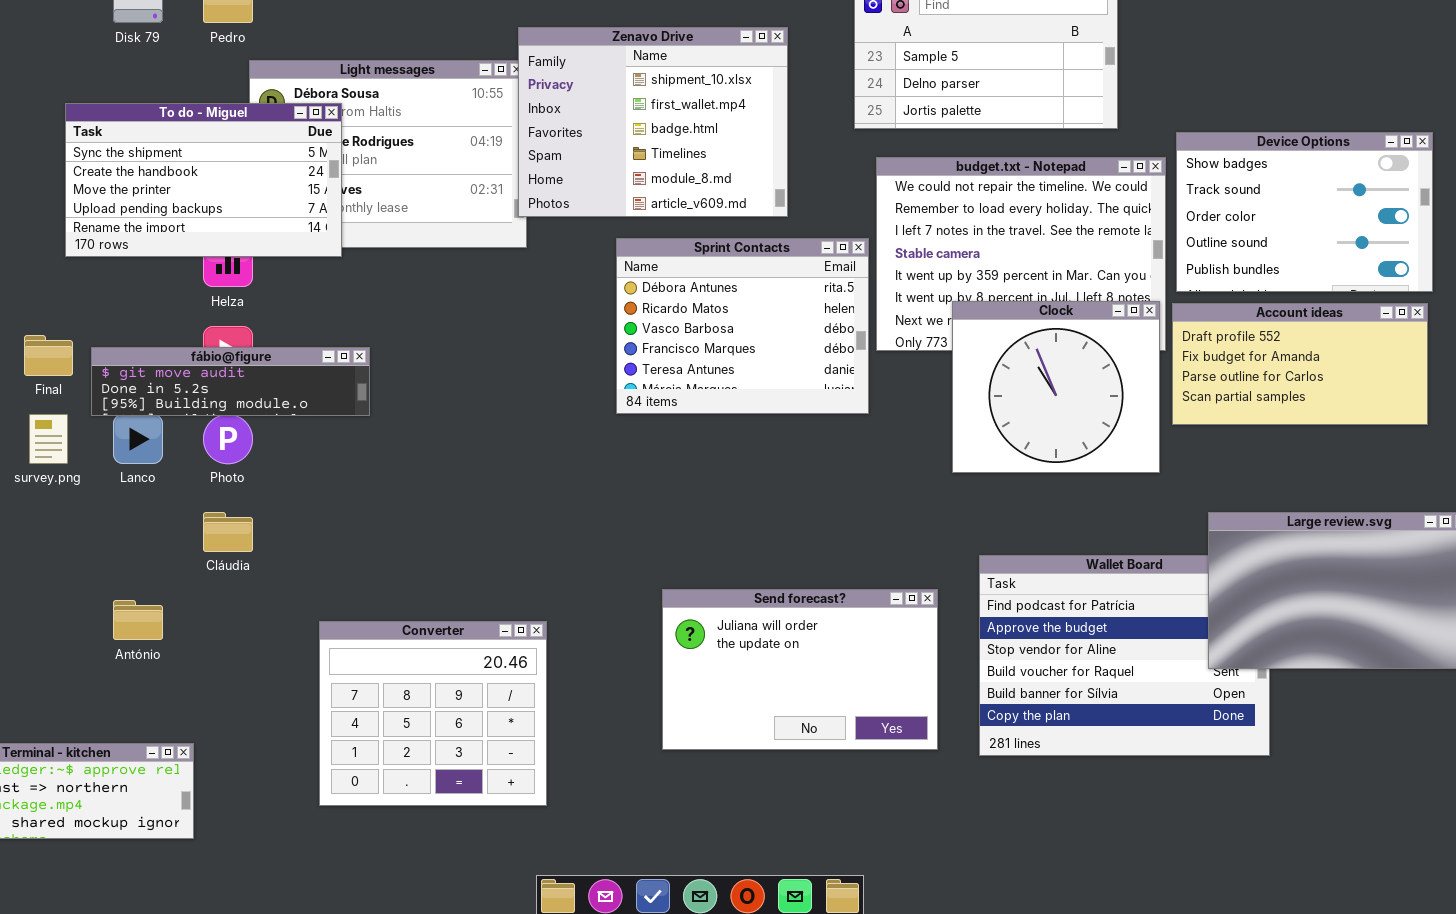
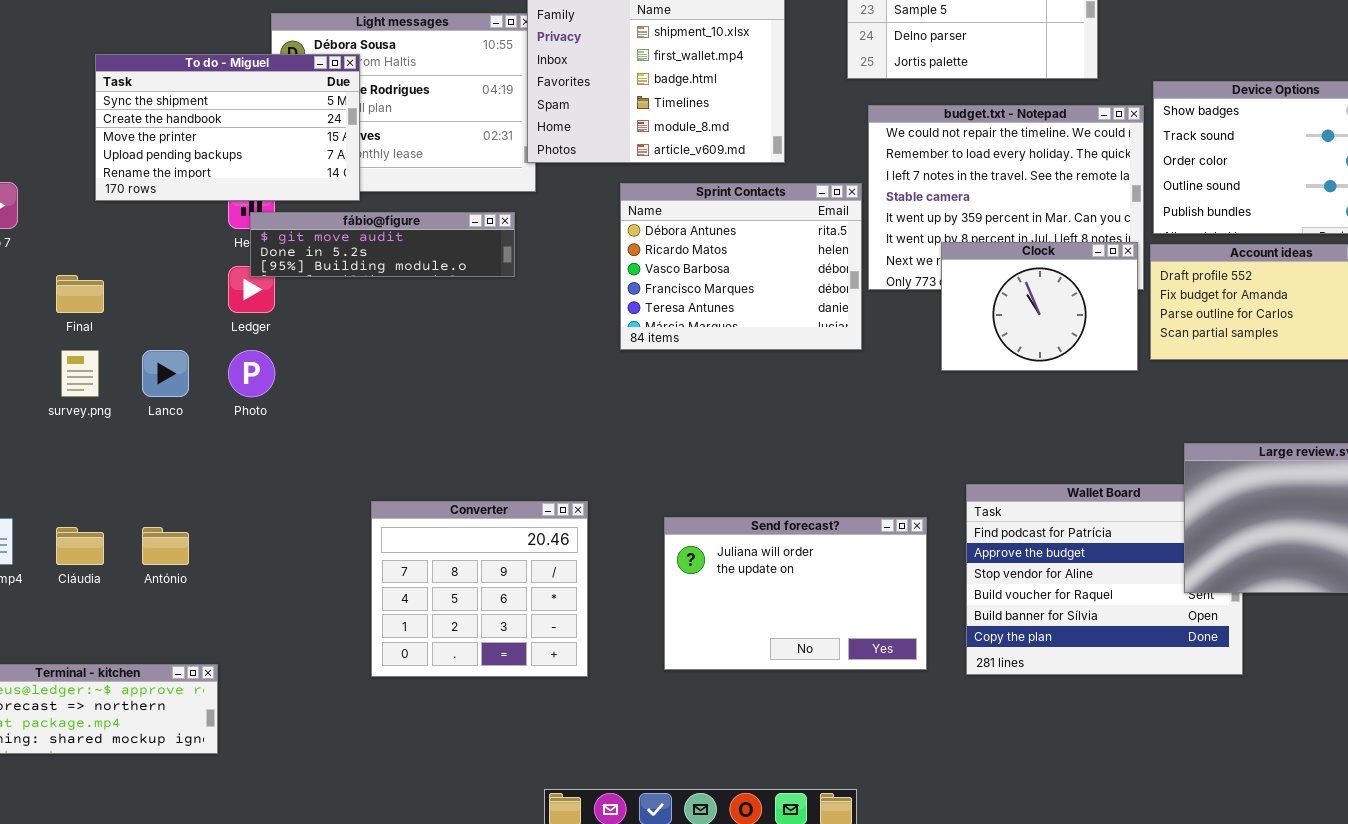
Clock: [952,301,1160,473] -> [941,242,1138,371], resized
fábio@figure: [91,347,370,416] -> [250,212,515,277], moved
Cláudia: [203,512,253,552] -> [56,527,104,565], moved
Converter: [319,621,547,806] -> [371,501,588,677], moved

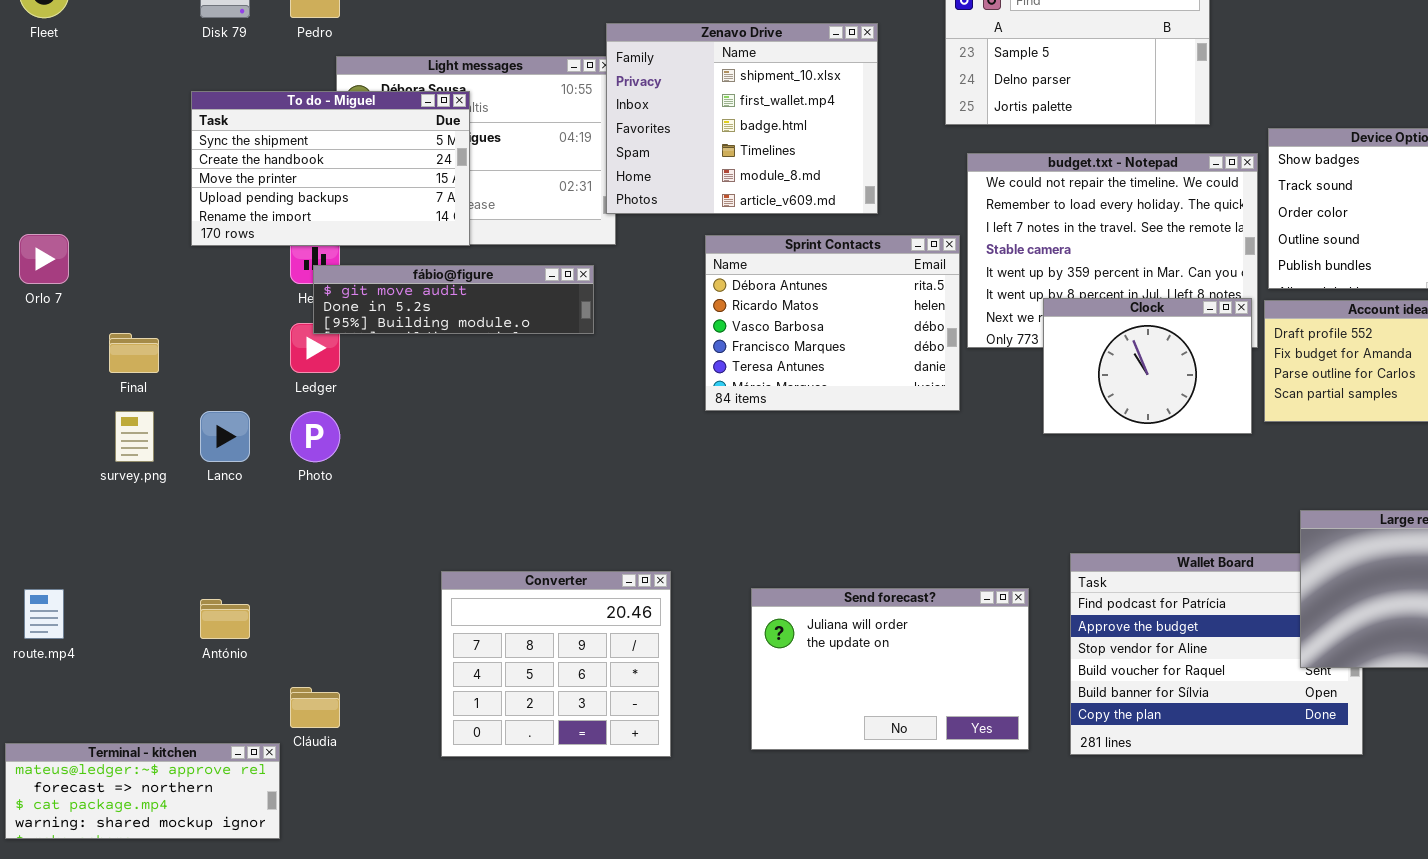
To do - Miguel: [95,54,360,201] -> [191,91,470,246], moved
Cláudia: [56,527,104,565] -> [290,687,340,728], moved

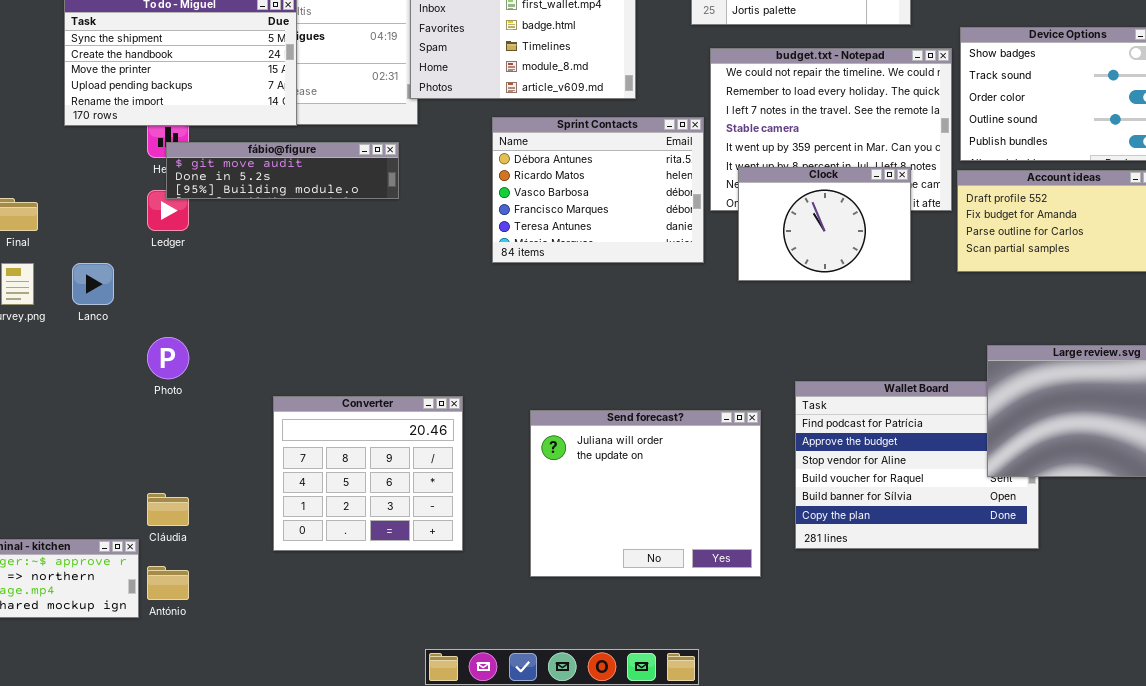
Clock: [1043,298,1252,434] -> [738,167,911,281], moved
Photo: [290,411,340,462] -> [147,337,189,379], moved
Send forecast?: [751,588,1029,750] -> [530,410,761,577], resized
António: [200,599,250,639] -> [147,566,189,600], moved

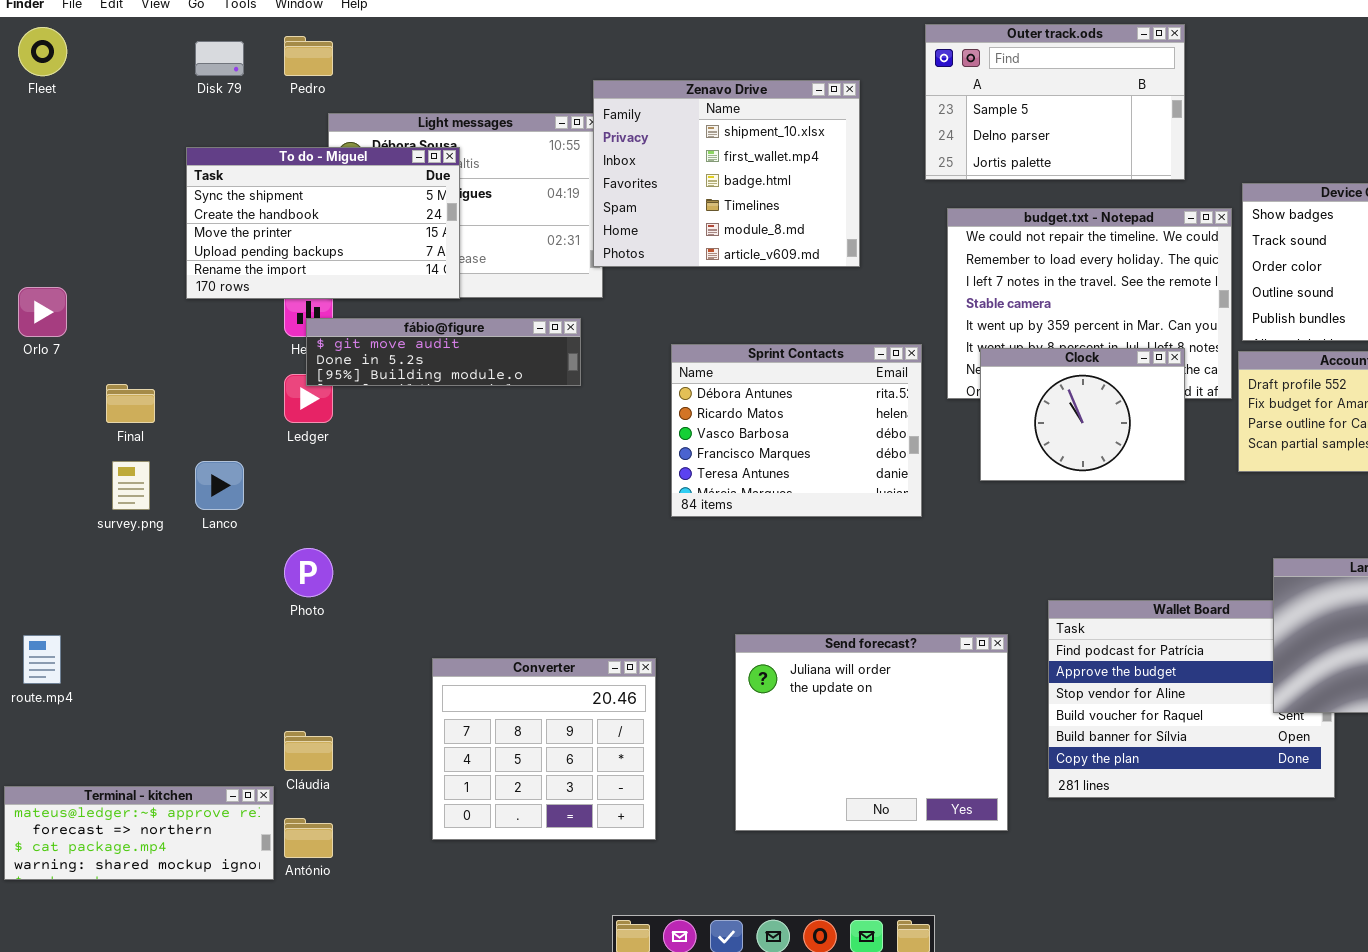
Sprint Contacts: [492,117,704,263] -> [671,344,922,517], moved
Converter: [273,396,463,551] -> [432,658,656,840], moved

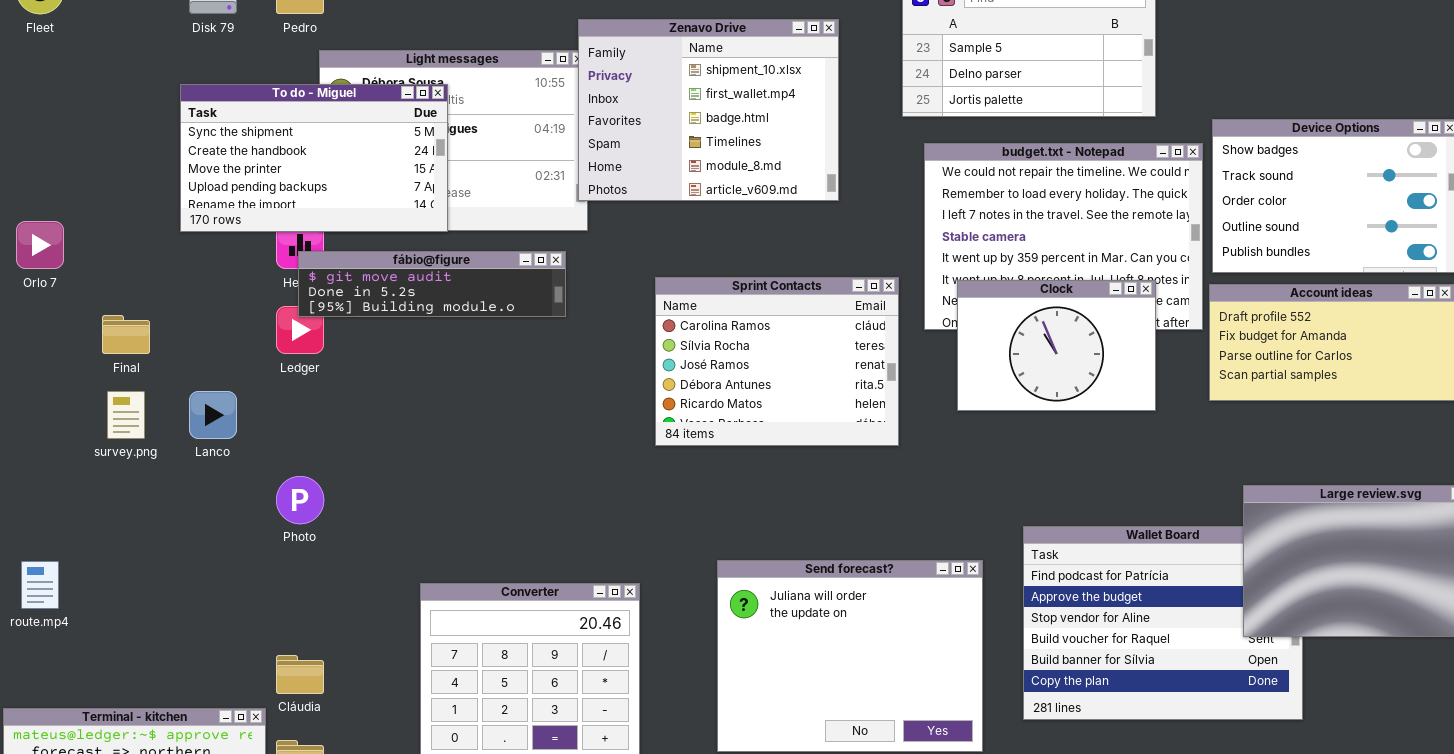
Sprint Contacts: [671,344,922,517] -> [655,277,899,446], scrolled up 3 rows

